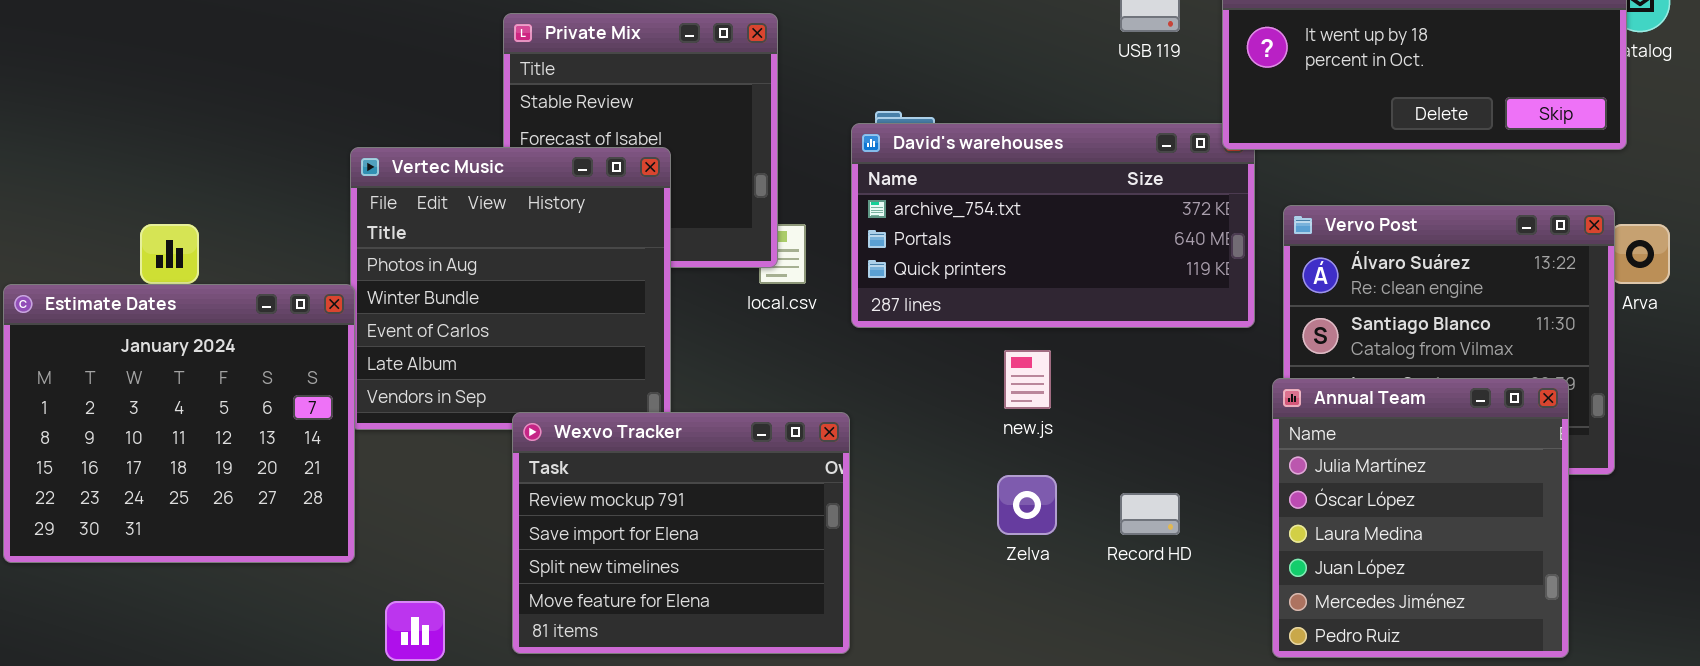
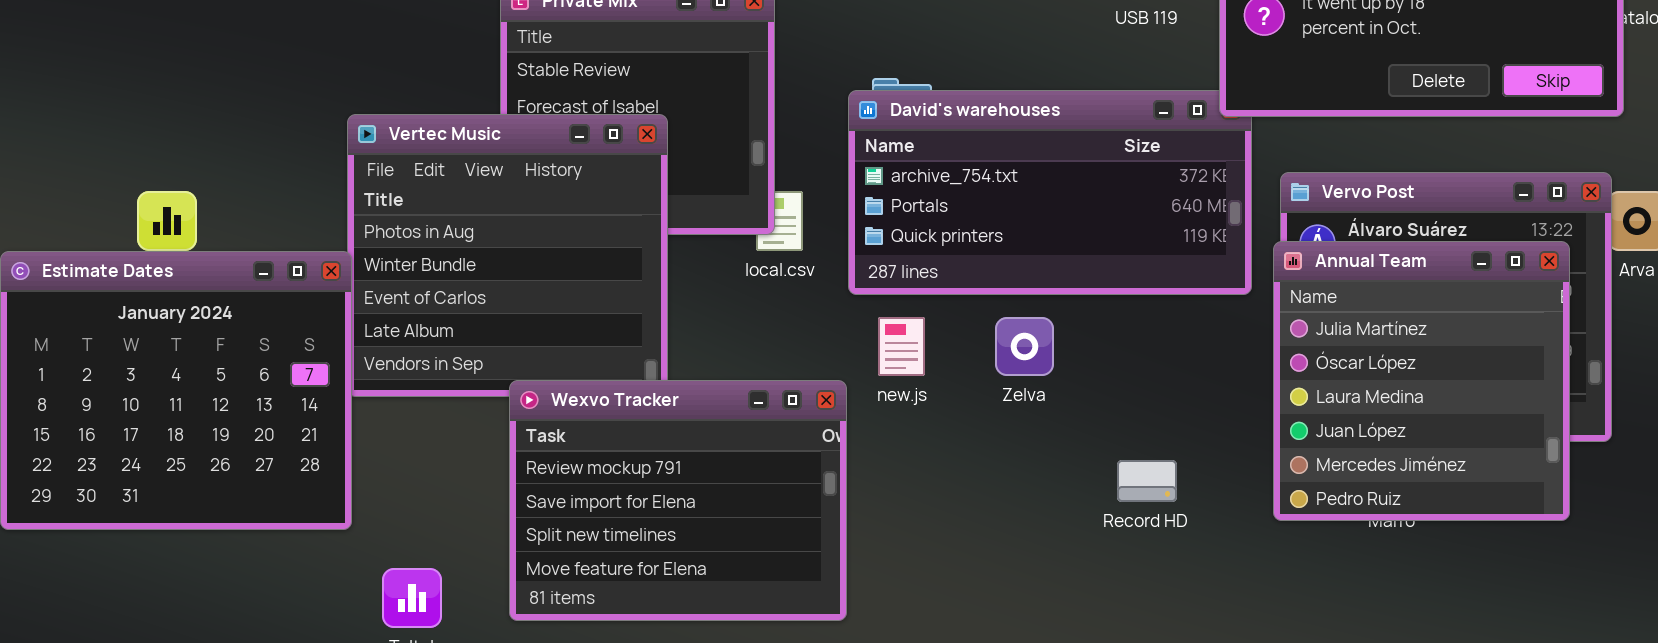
new.js: [1004,350,1051,409] -> [878,317,925,376], moved
Annual Team: [1272,378,1569,658] -> [1273,241,1570,521], moved
Zelva: [997,475,1057,535] -> [995,317,1054,376], moved

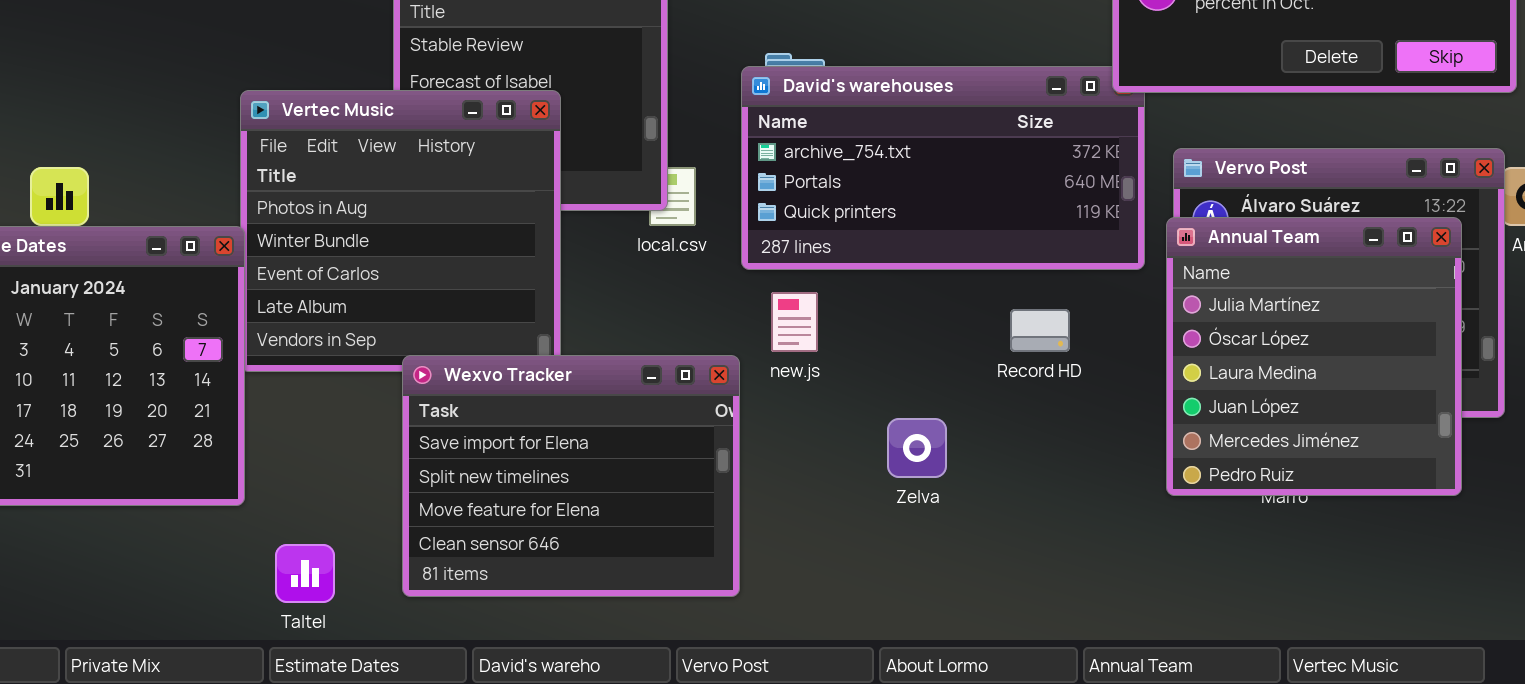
Zelva: [995,317,1054,376] -> [887,418,947,478], moved
Wexvo Tracker: [509,380,847,621] -> [402,355,740,597], scrolled down 1 row
Record HD: [1117,460,1177,502] -> [1010,309,1070,352], moved

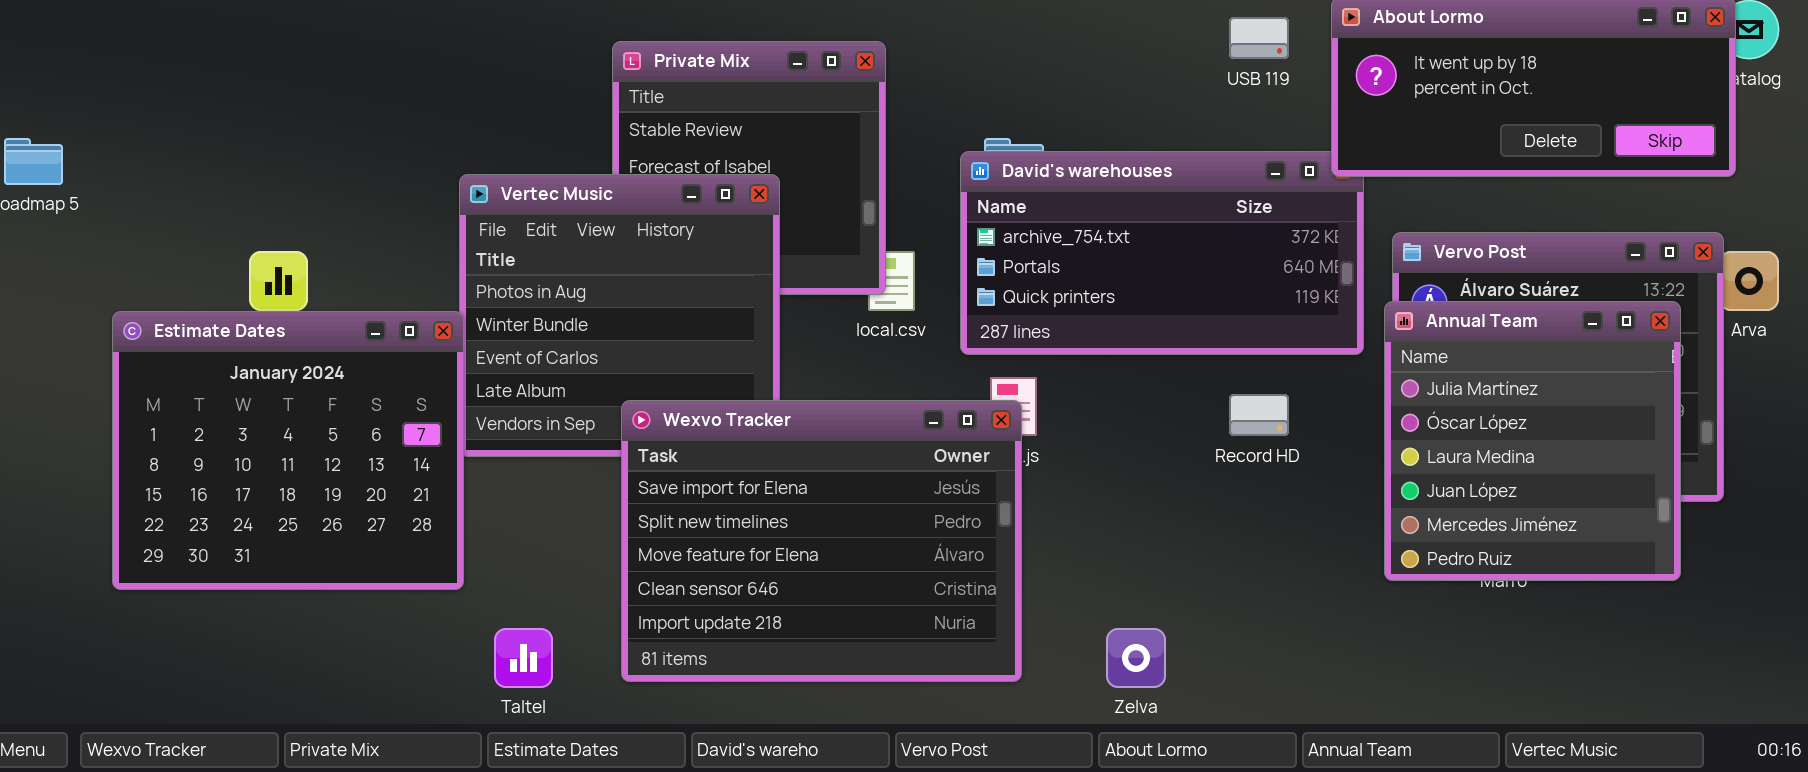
Wexvo Tracker: [402,355,740,597] -> [621,400,1022,682], resized
Zelva: [887,418,947,478] -> [1106,628,1166,688], moved

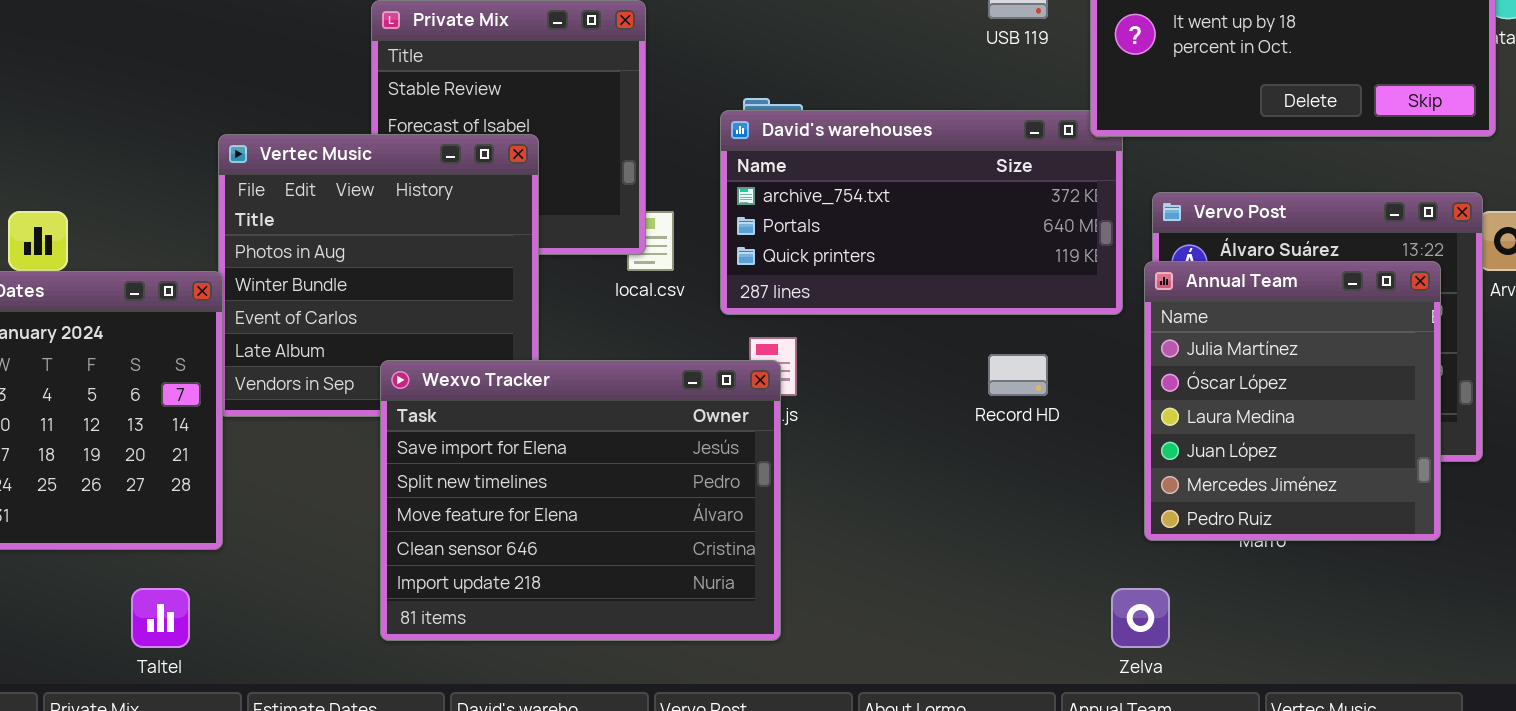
Taltel: [494,628,553,688] -> [131,588,190,648], moved
Zelva: [1106,628,1166,688] -> [1111,588,1170,648], moved

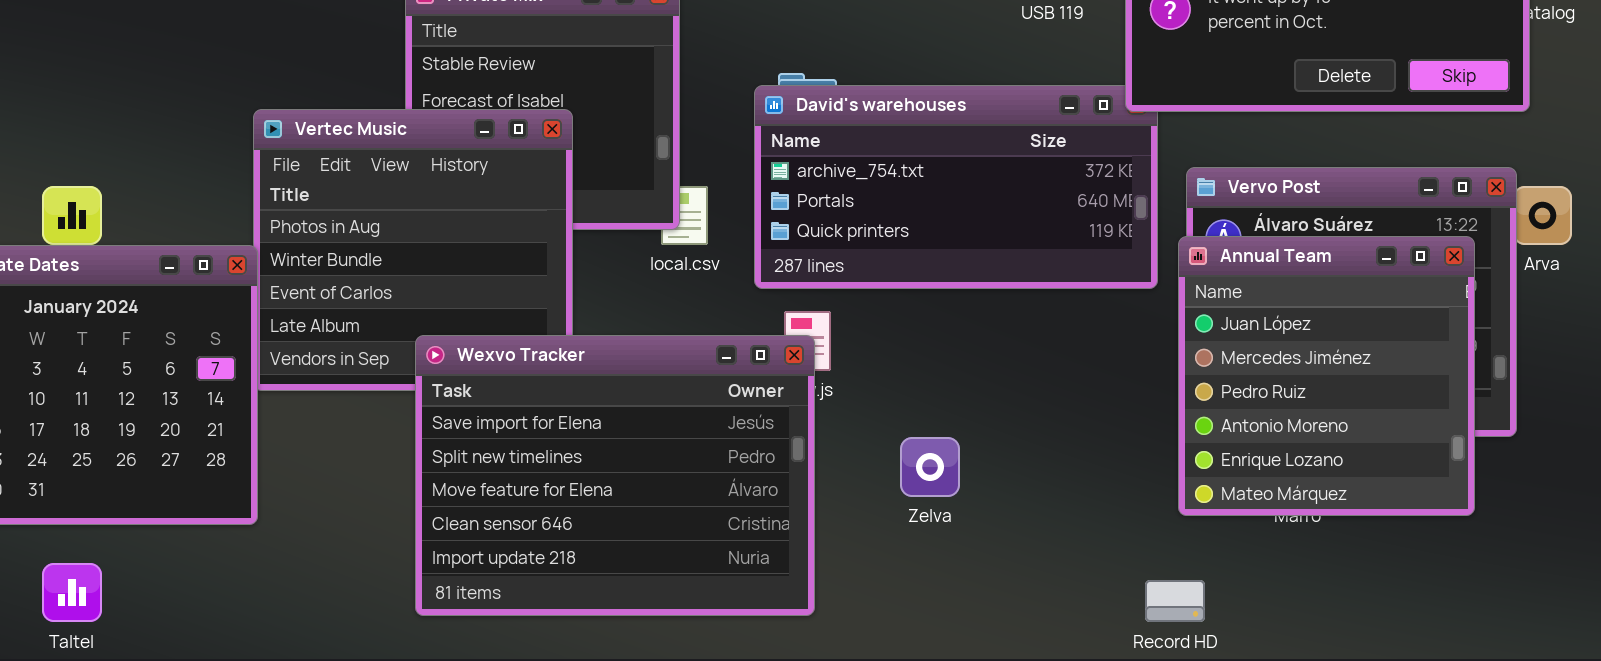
Annual Team: [1144,261,1441,541] -> [1178,236,1475,516], scrolled down 3 rows
Record HD: [988,354,1048,396] -> [1145,580,1205,622], moved
Taltel: [131,588,190,648] -> [42,563,102,622], moved
Zelva: [1111,588,1170,648] -> [900,437,960,497], moved

